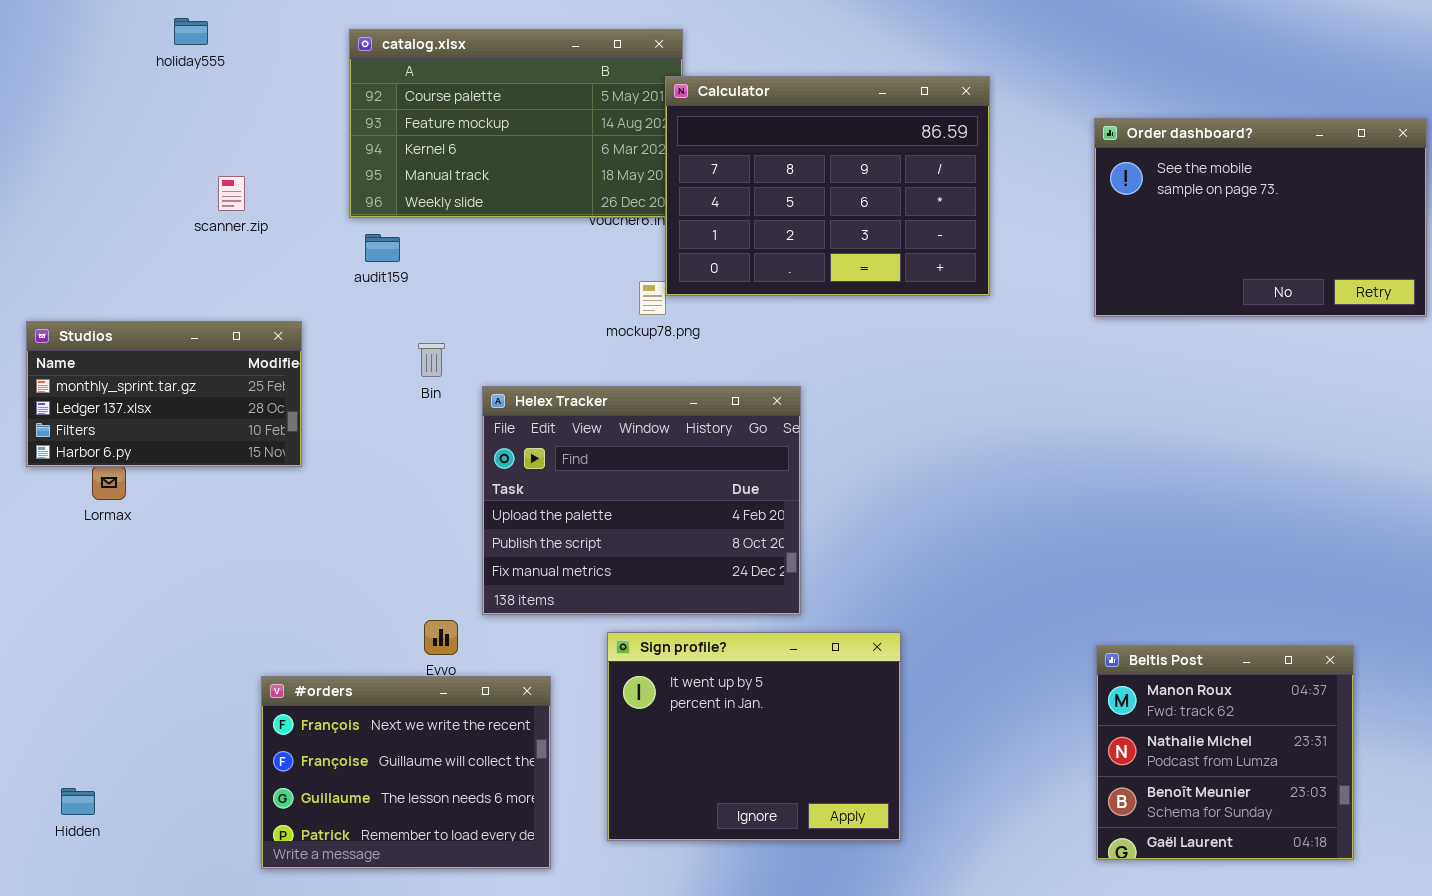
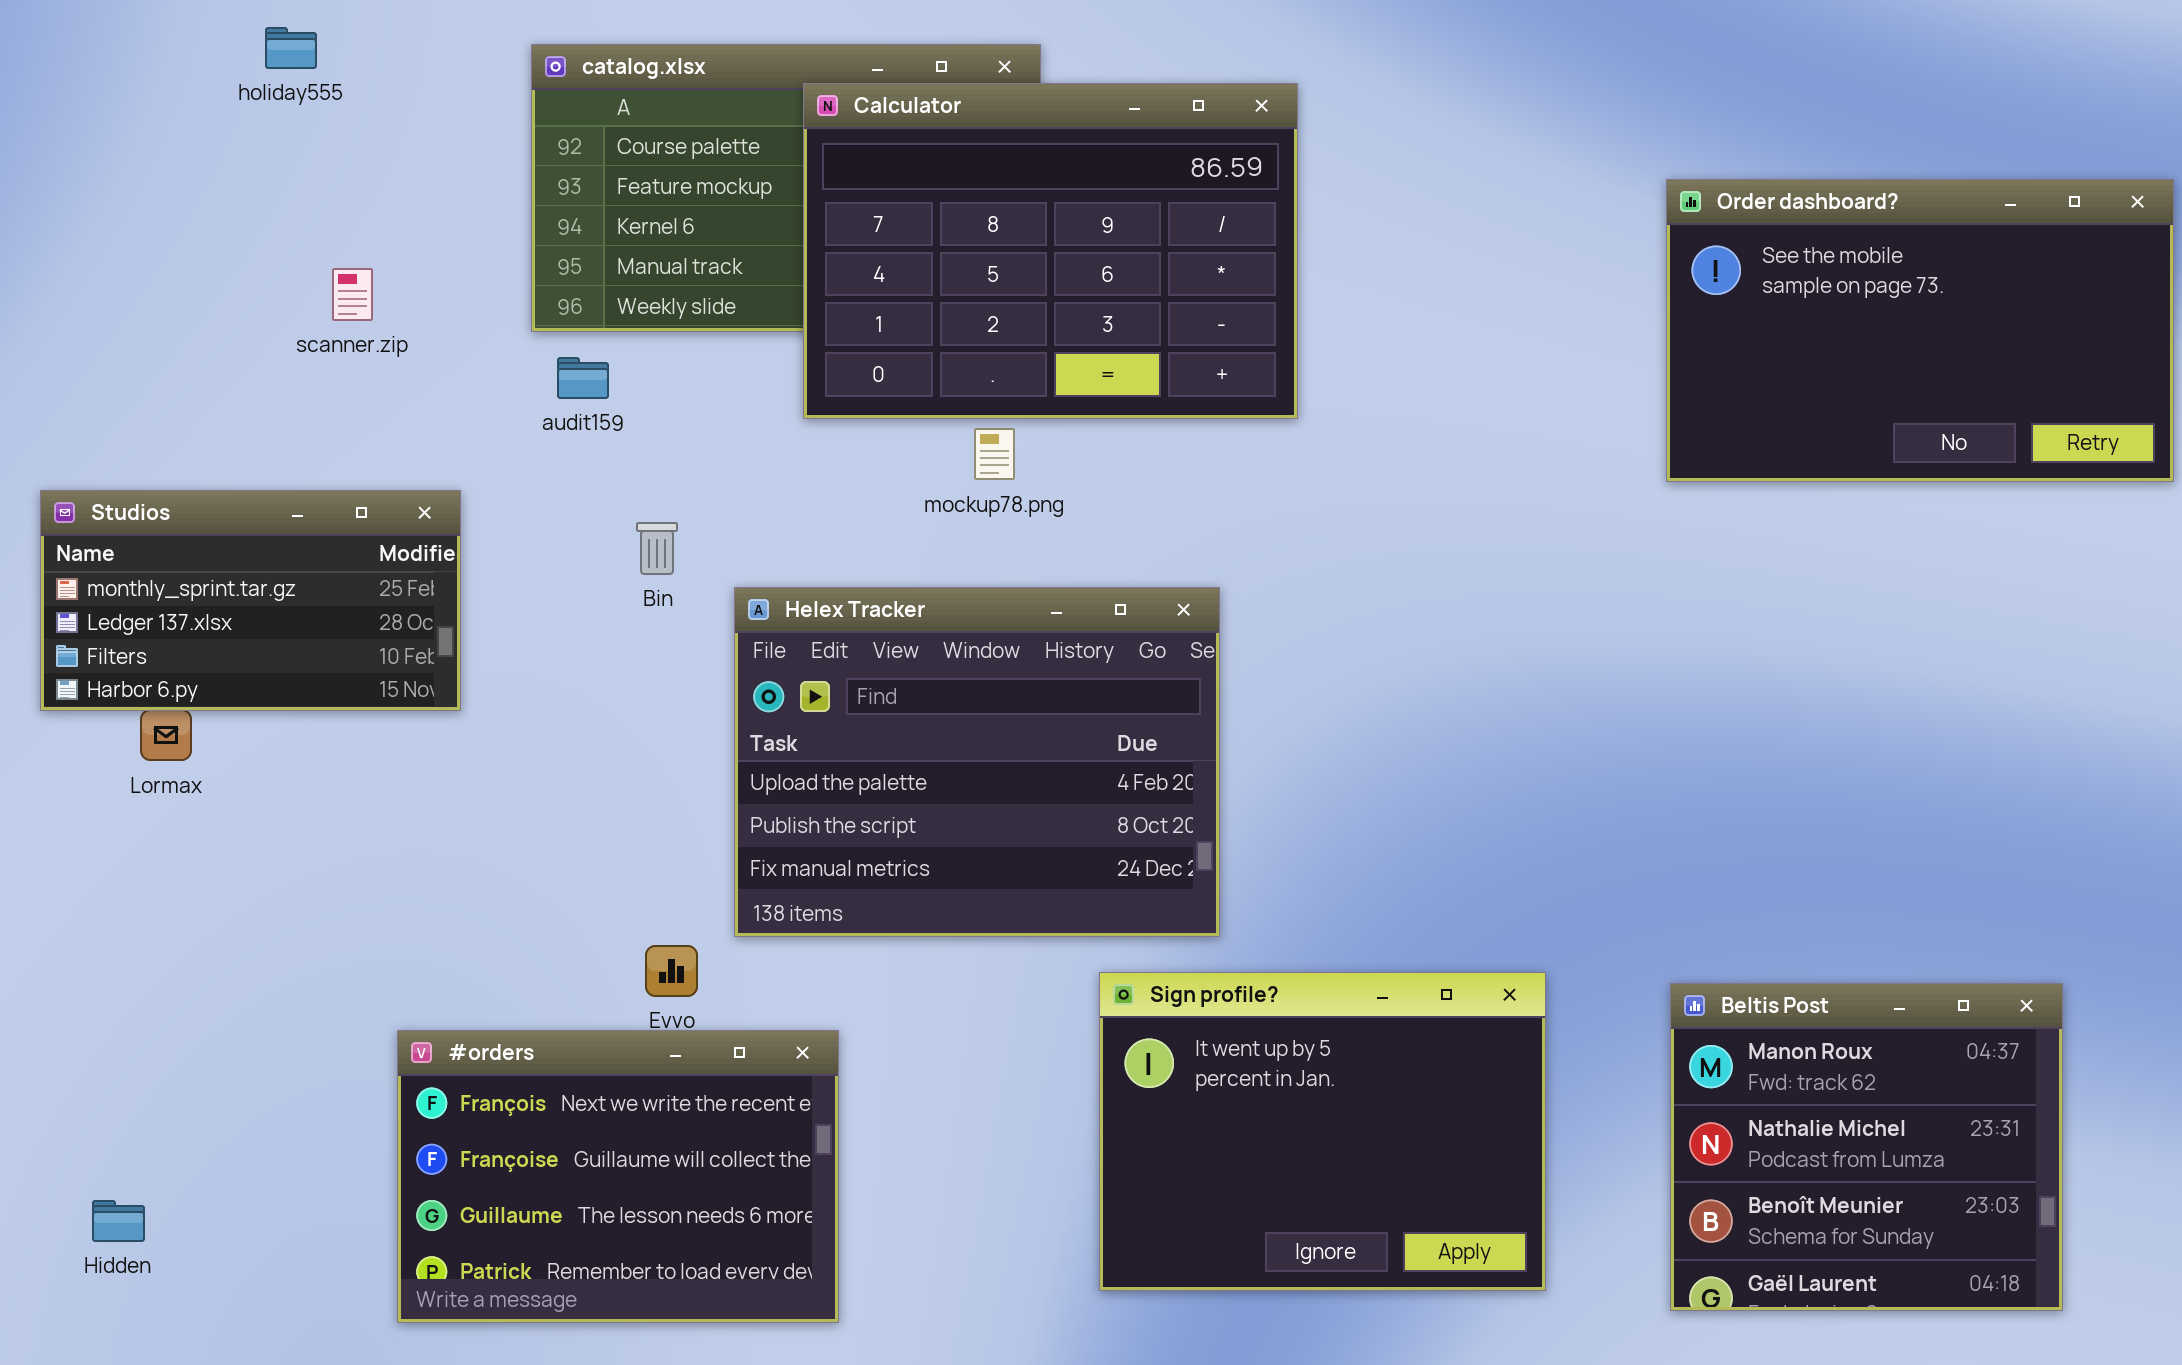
Calculator: [665,76,990,296] -> [803,83,1298,419], moved
Sign profile?: [607,632,901,841] -> [1099,972,1546,1291], moved

